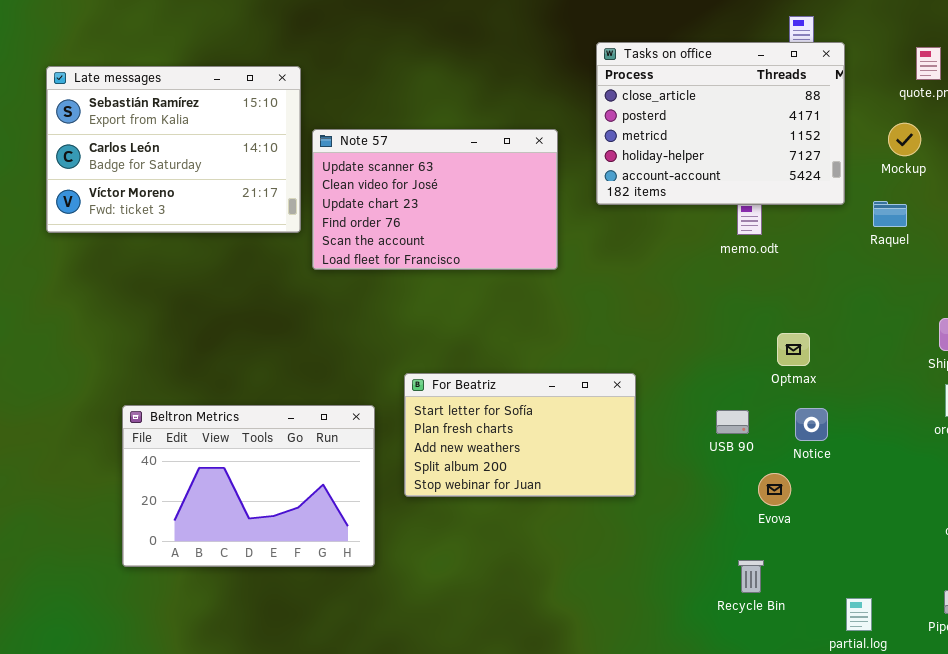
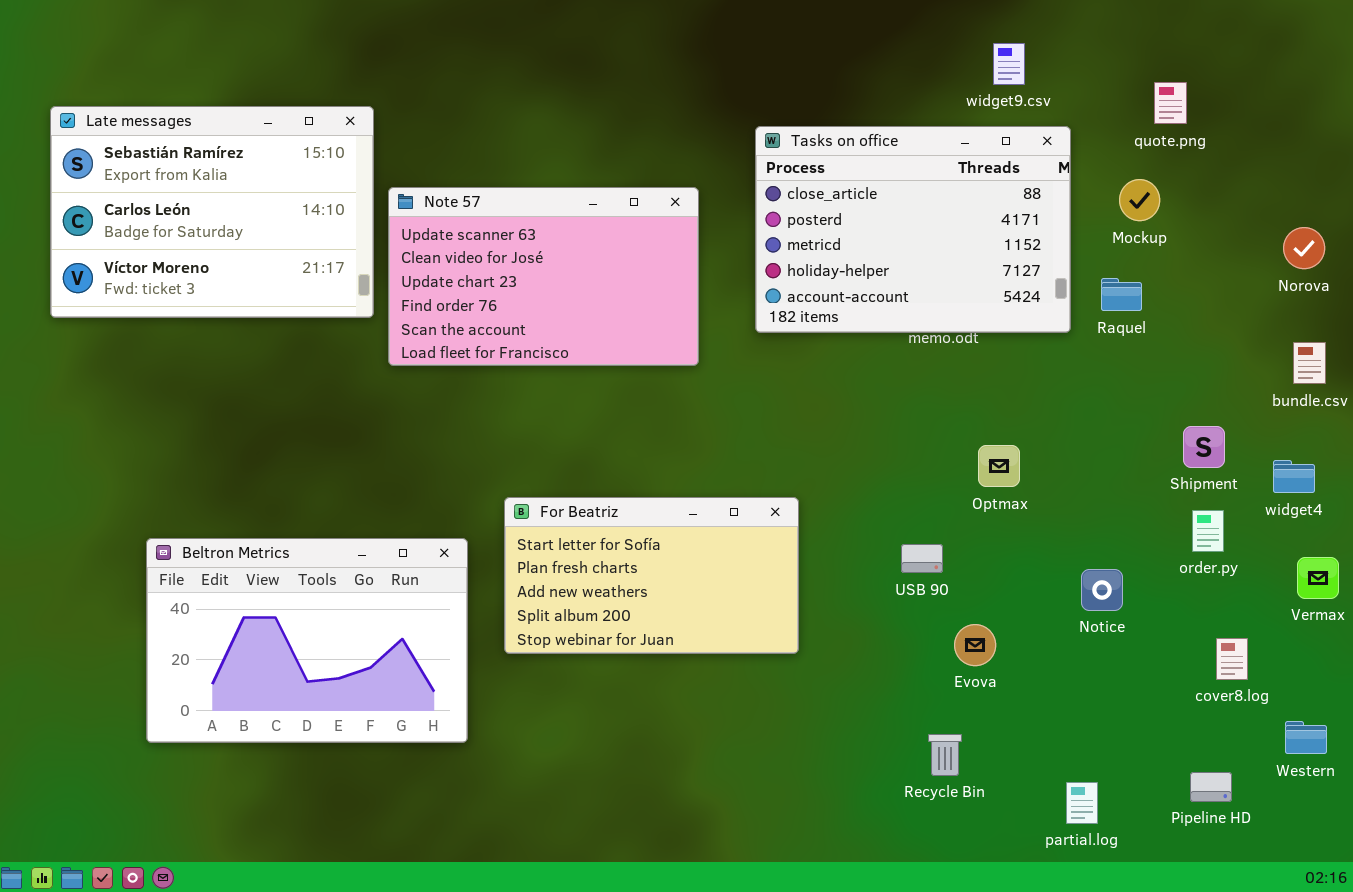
Tasks on office: [596,42,845,205] -> [755,126,1071,333], moved
Notice: [795,408,828,441] -> [1081,569,1123,611], moved

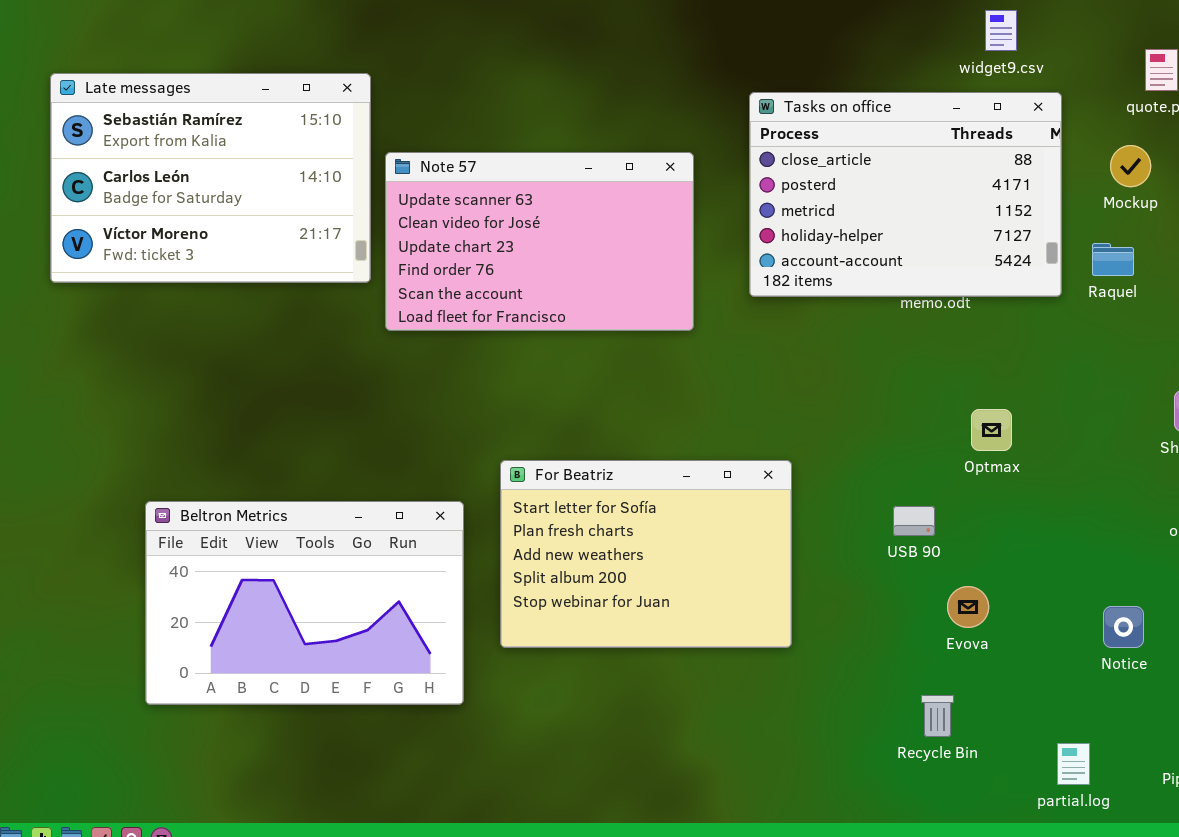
For Beatriz: [504,497,799,654] -> [500,460,792,648], resized
Notice: [1081,569,1123,611] -> [1103,606,1144,648], moved

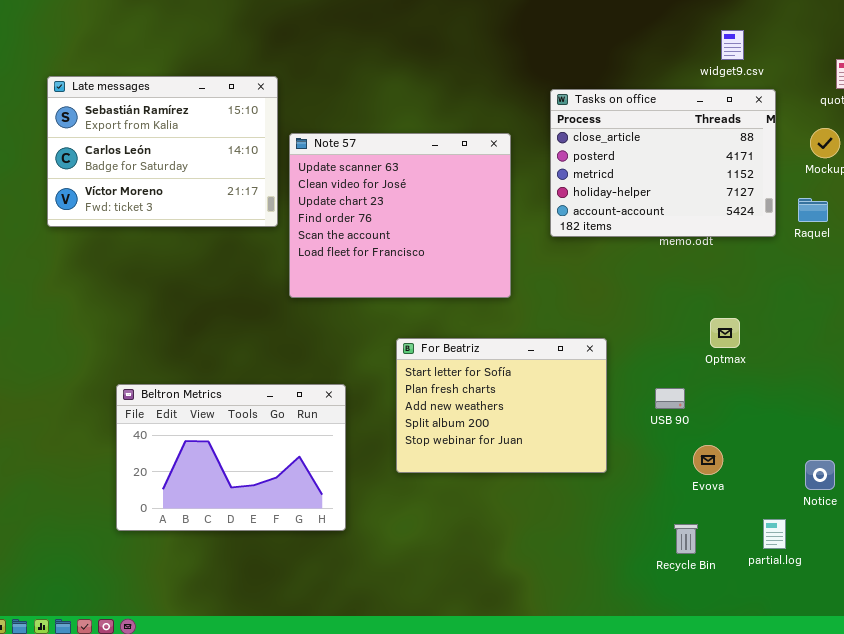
Note 57: [385,152,694,331] -> [289,133,511,298], resized
For Beatriz: [500,460,792,648] -> [396,338,607,473], moved
partial.log: [1057,743,1090,785] -> [763,519,786,549], moved

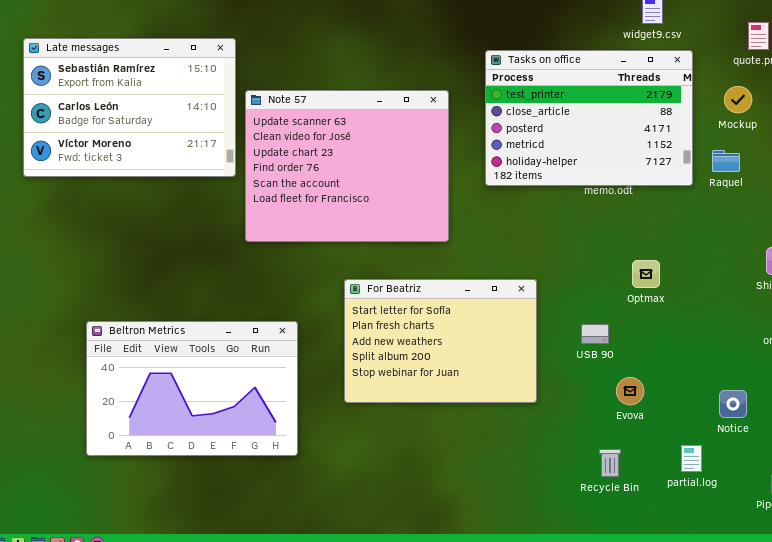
Tasks on office: [550,89,776,237] -> [485,50,693,186], scrolled up 1 row

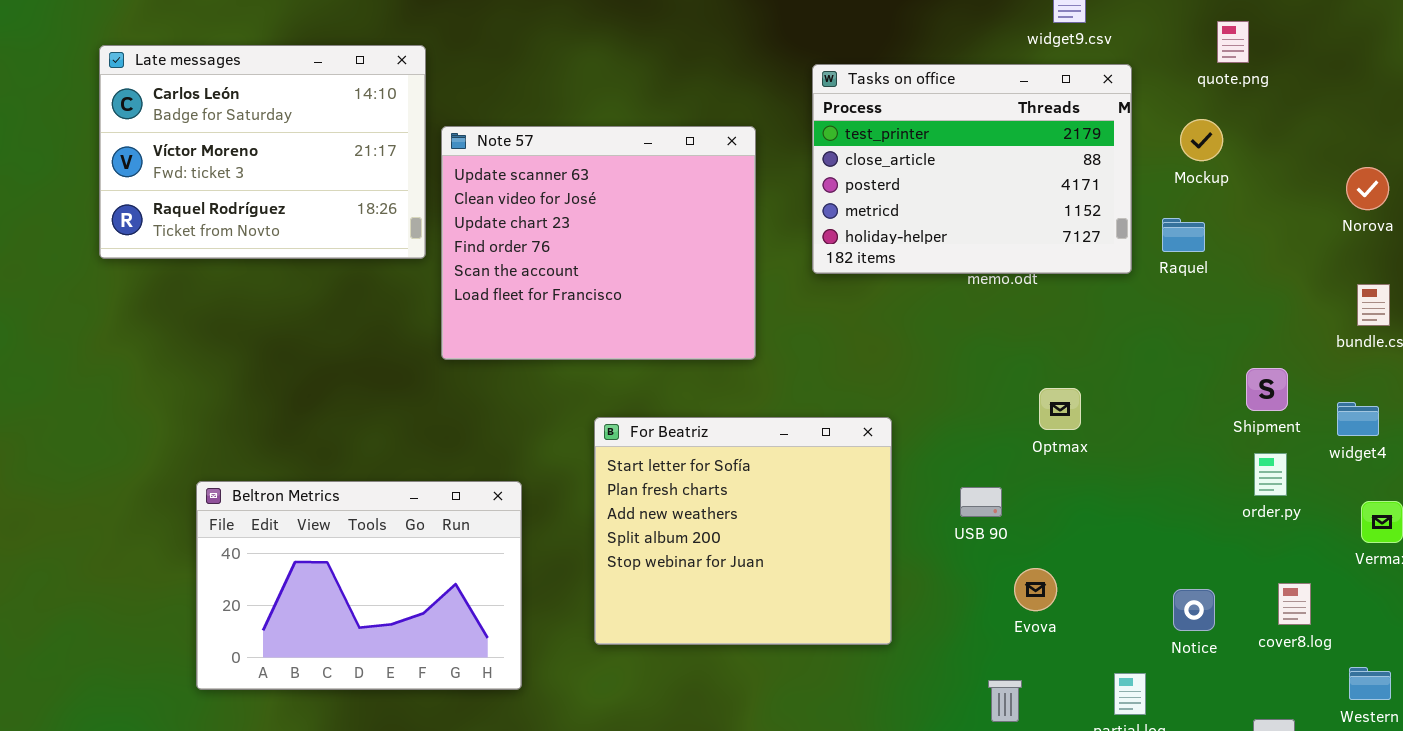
Late messages: [23,38,236,177] -> [99,45,426,259], scrolled down 1 row
For Beatriz: [344,279,537,403] -> [594,417,892,645], resized

